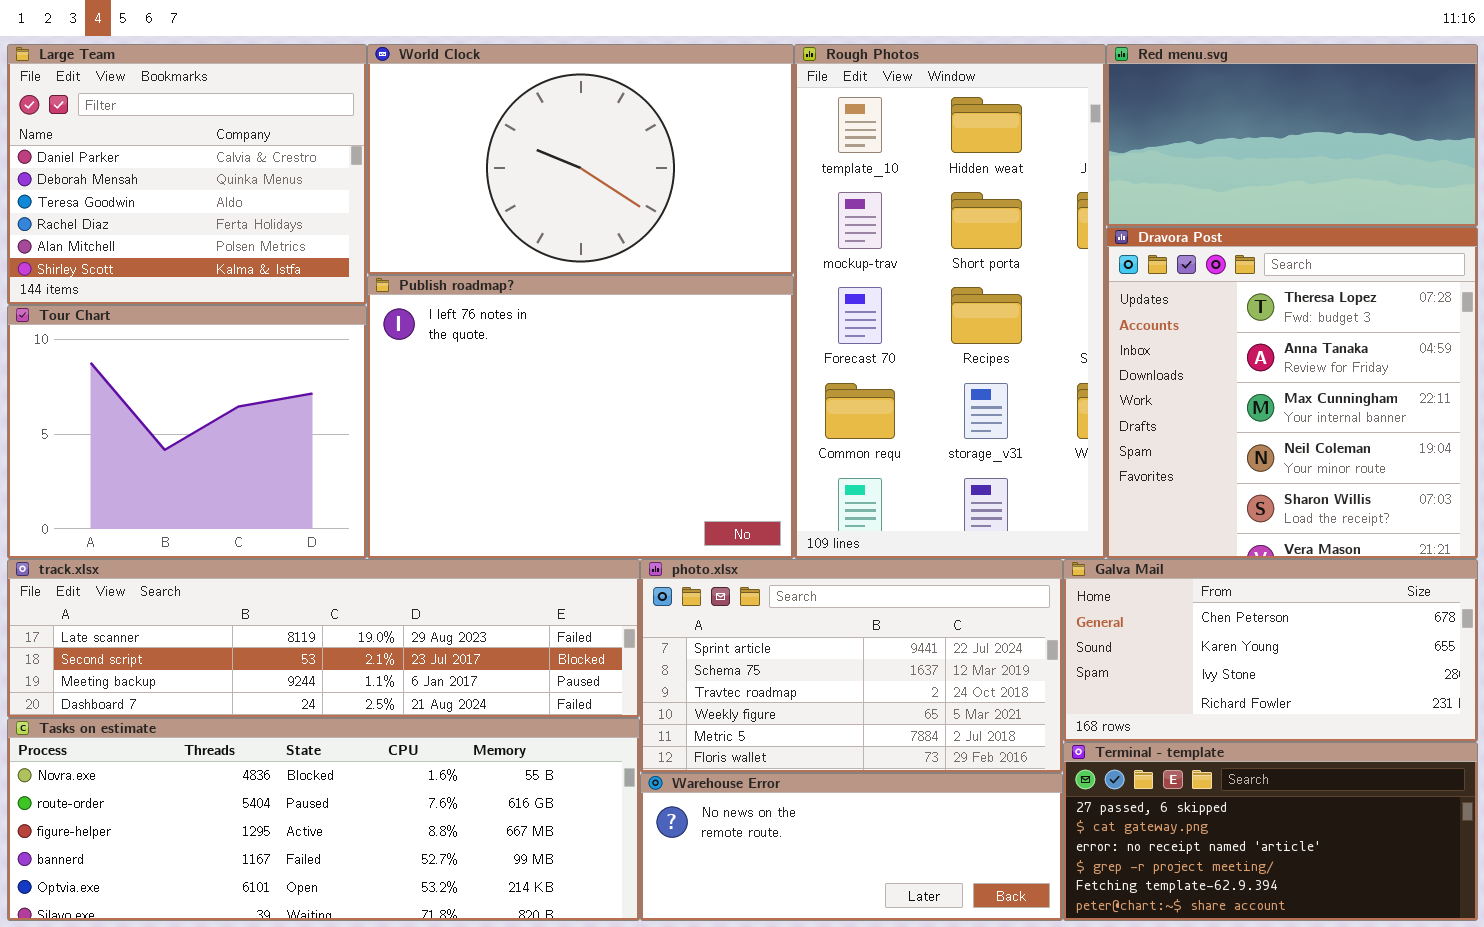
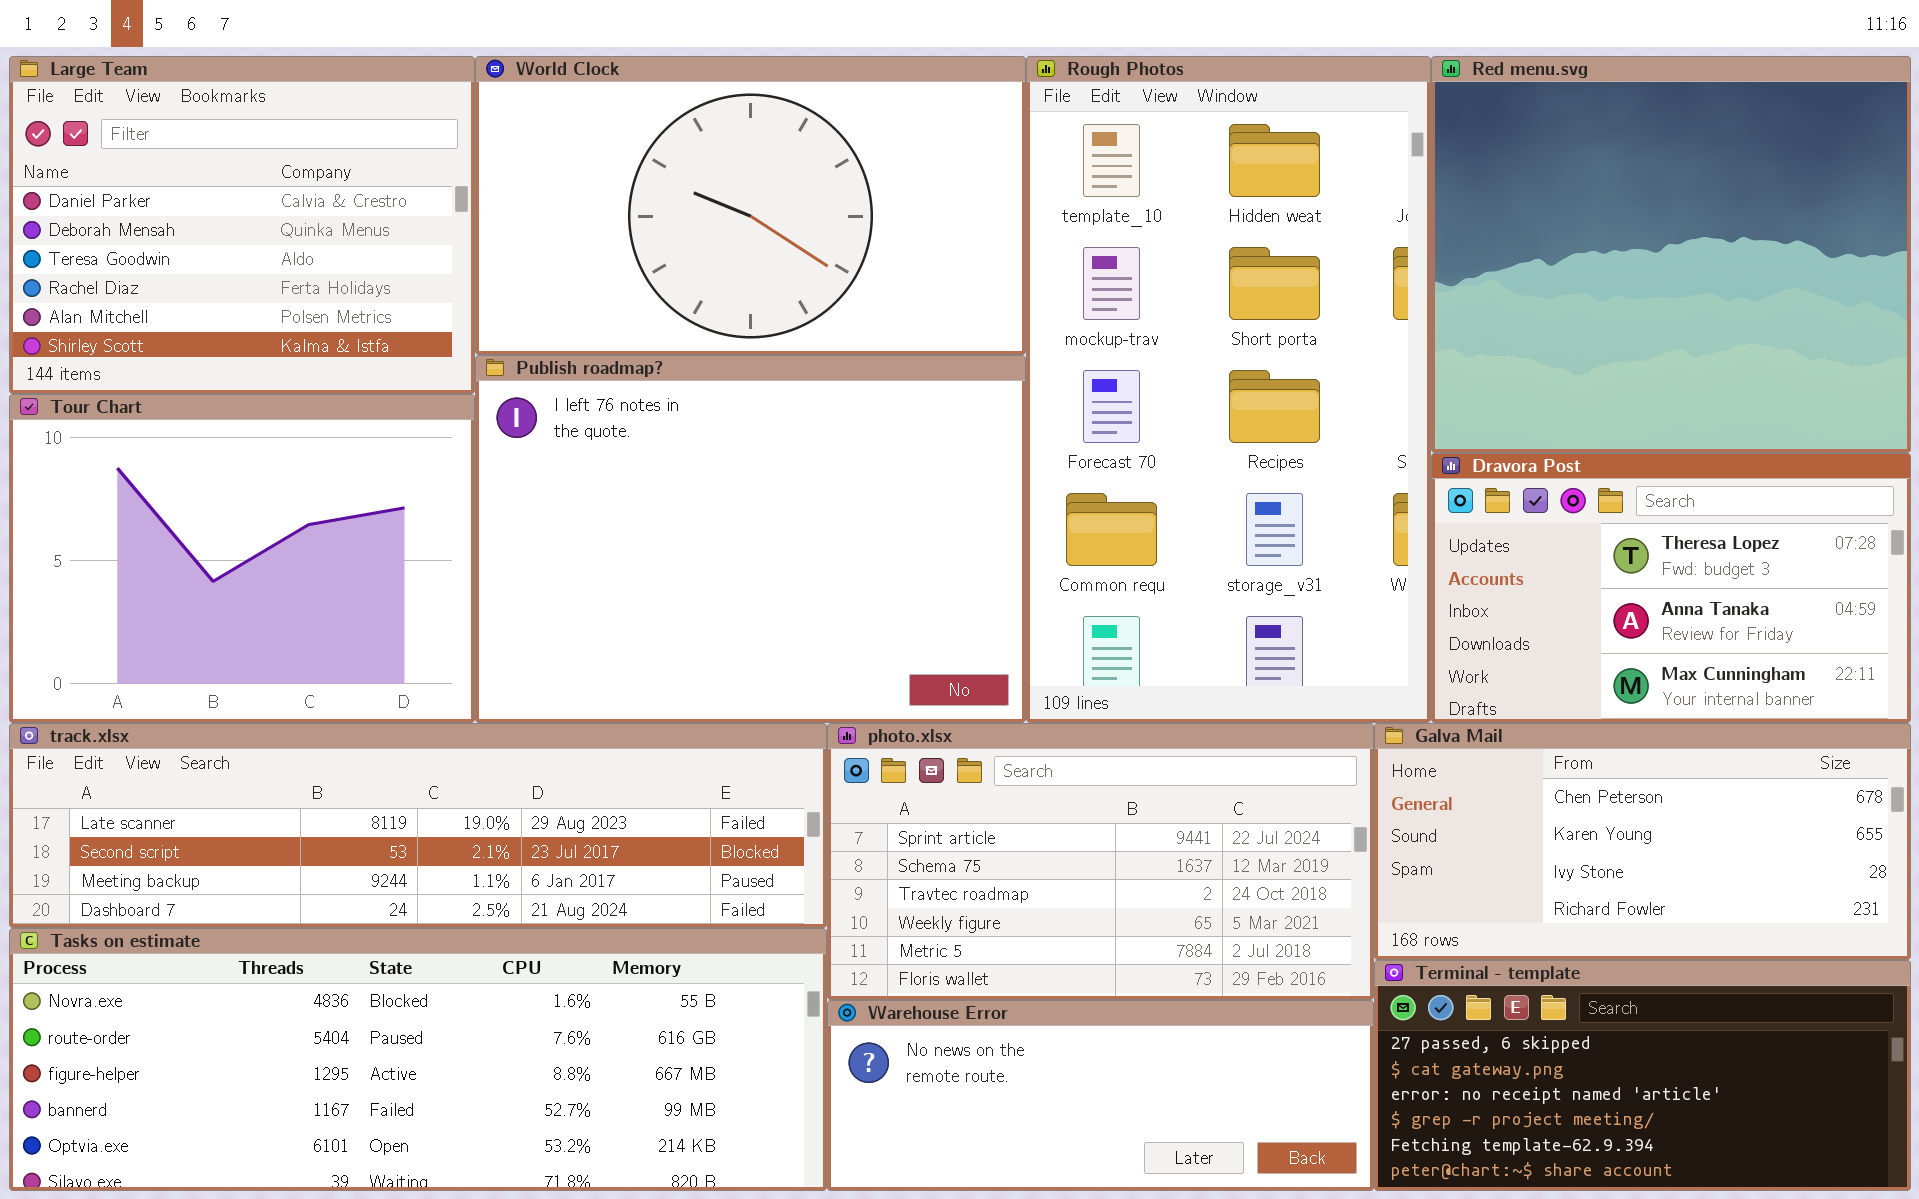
Red menu.svg: [1106,44,1478,227] -> [1431,56,1911,453], resized
Dravora Post: [1106,227,1478,559] -> [1431,453,1911,723], resized

